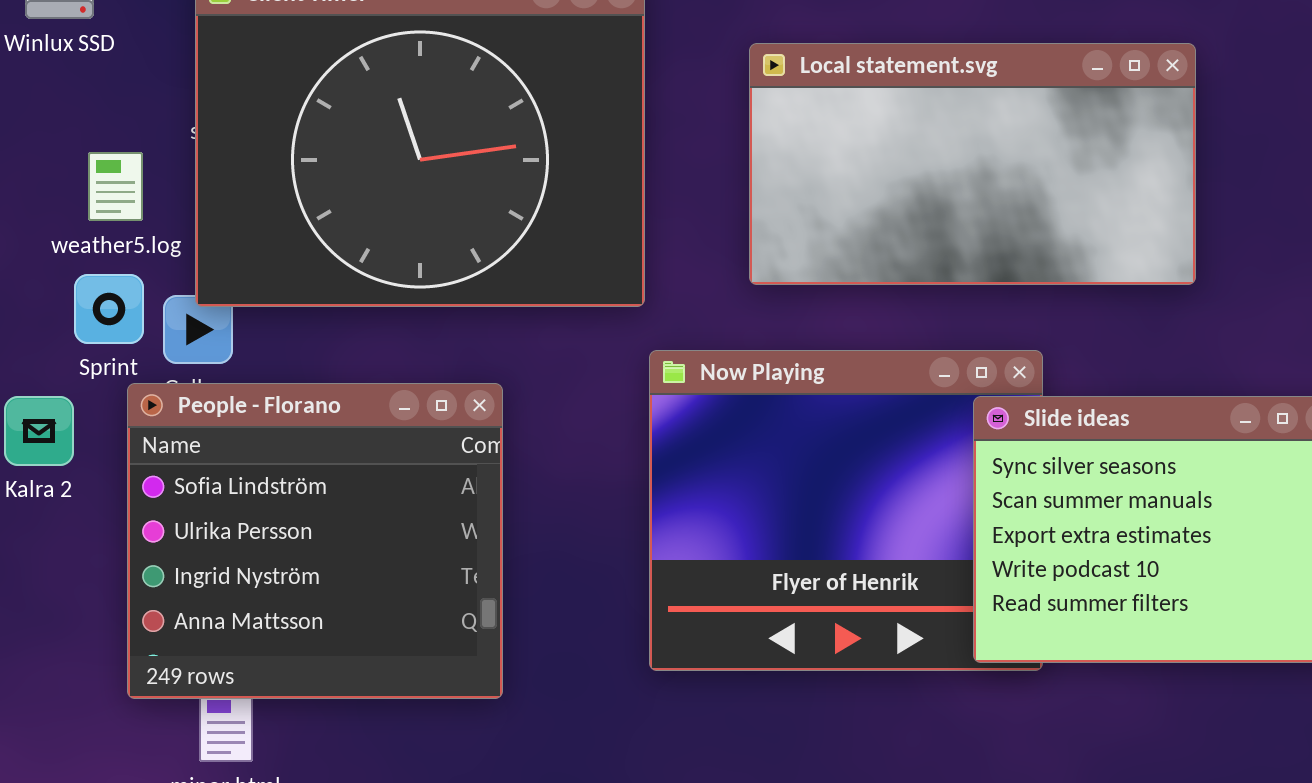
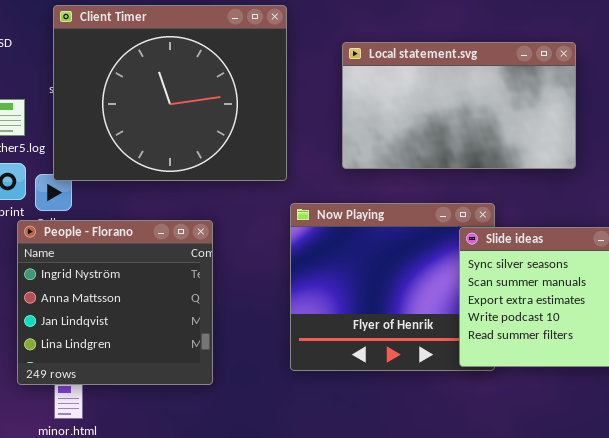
People - Florano: [127,383,503,699] -> [17,220,213,385], scrolled down 2 rows

